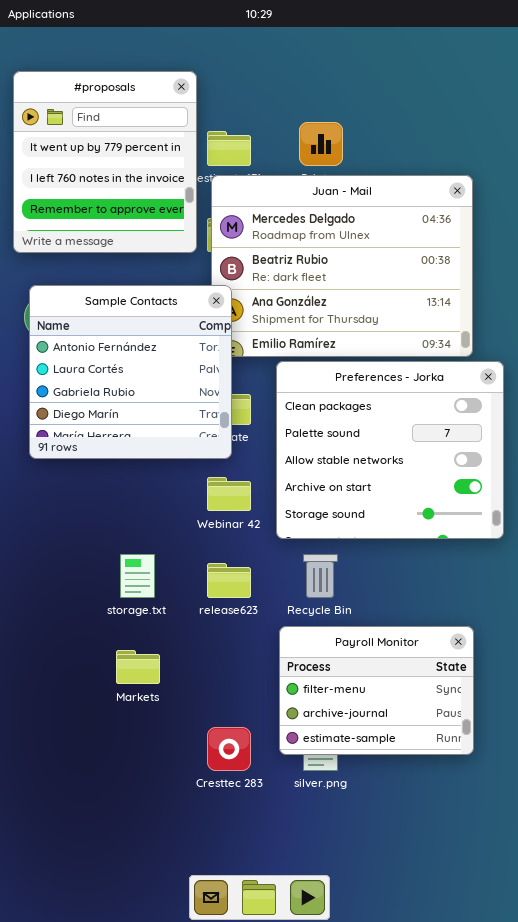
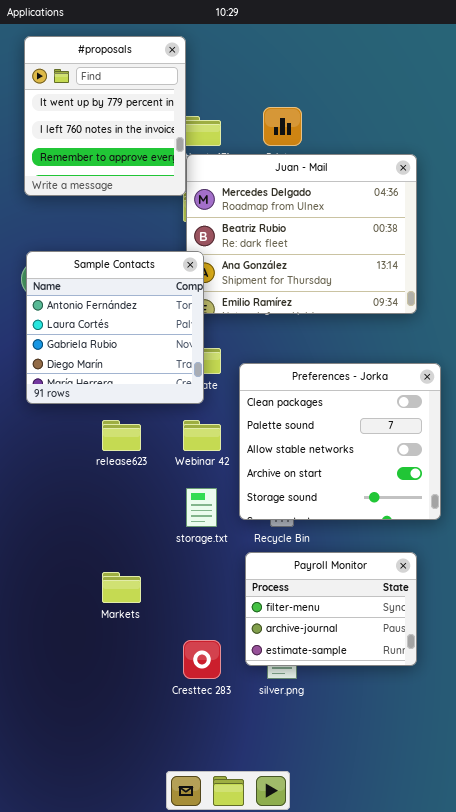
#proposals: [13,71,197,253] -> [24,36,186,196], moved
Preferences - Jorka: [276,361,504,539] -> [239,363,441,520], moved
storage.txt: [120,554,155,598] -> [186,488,217,527], moved
release623: [207,563,251,598] -> [102,420,141,451], moved

